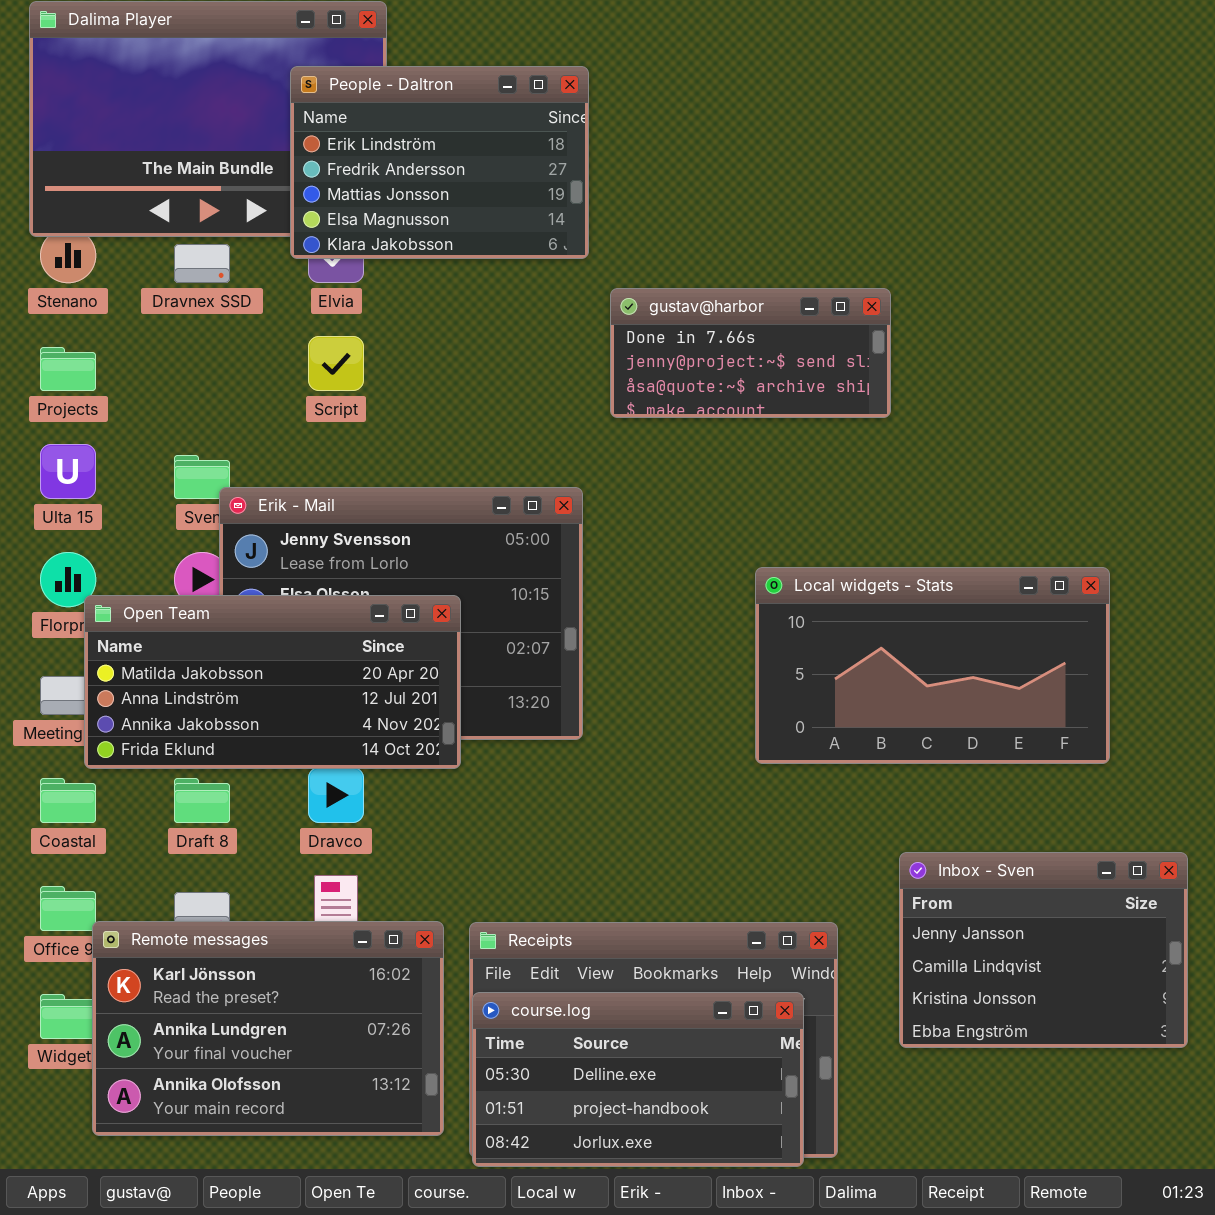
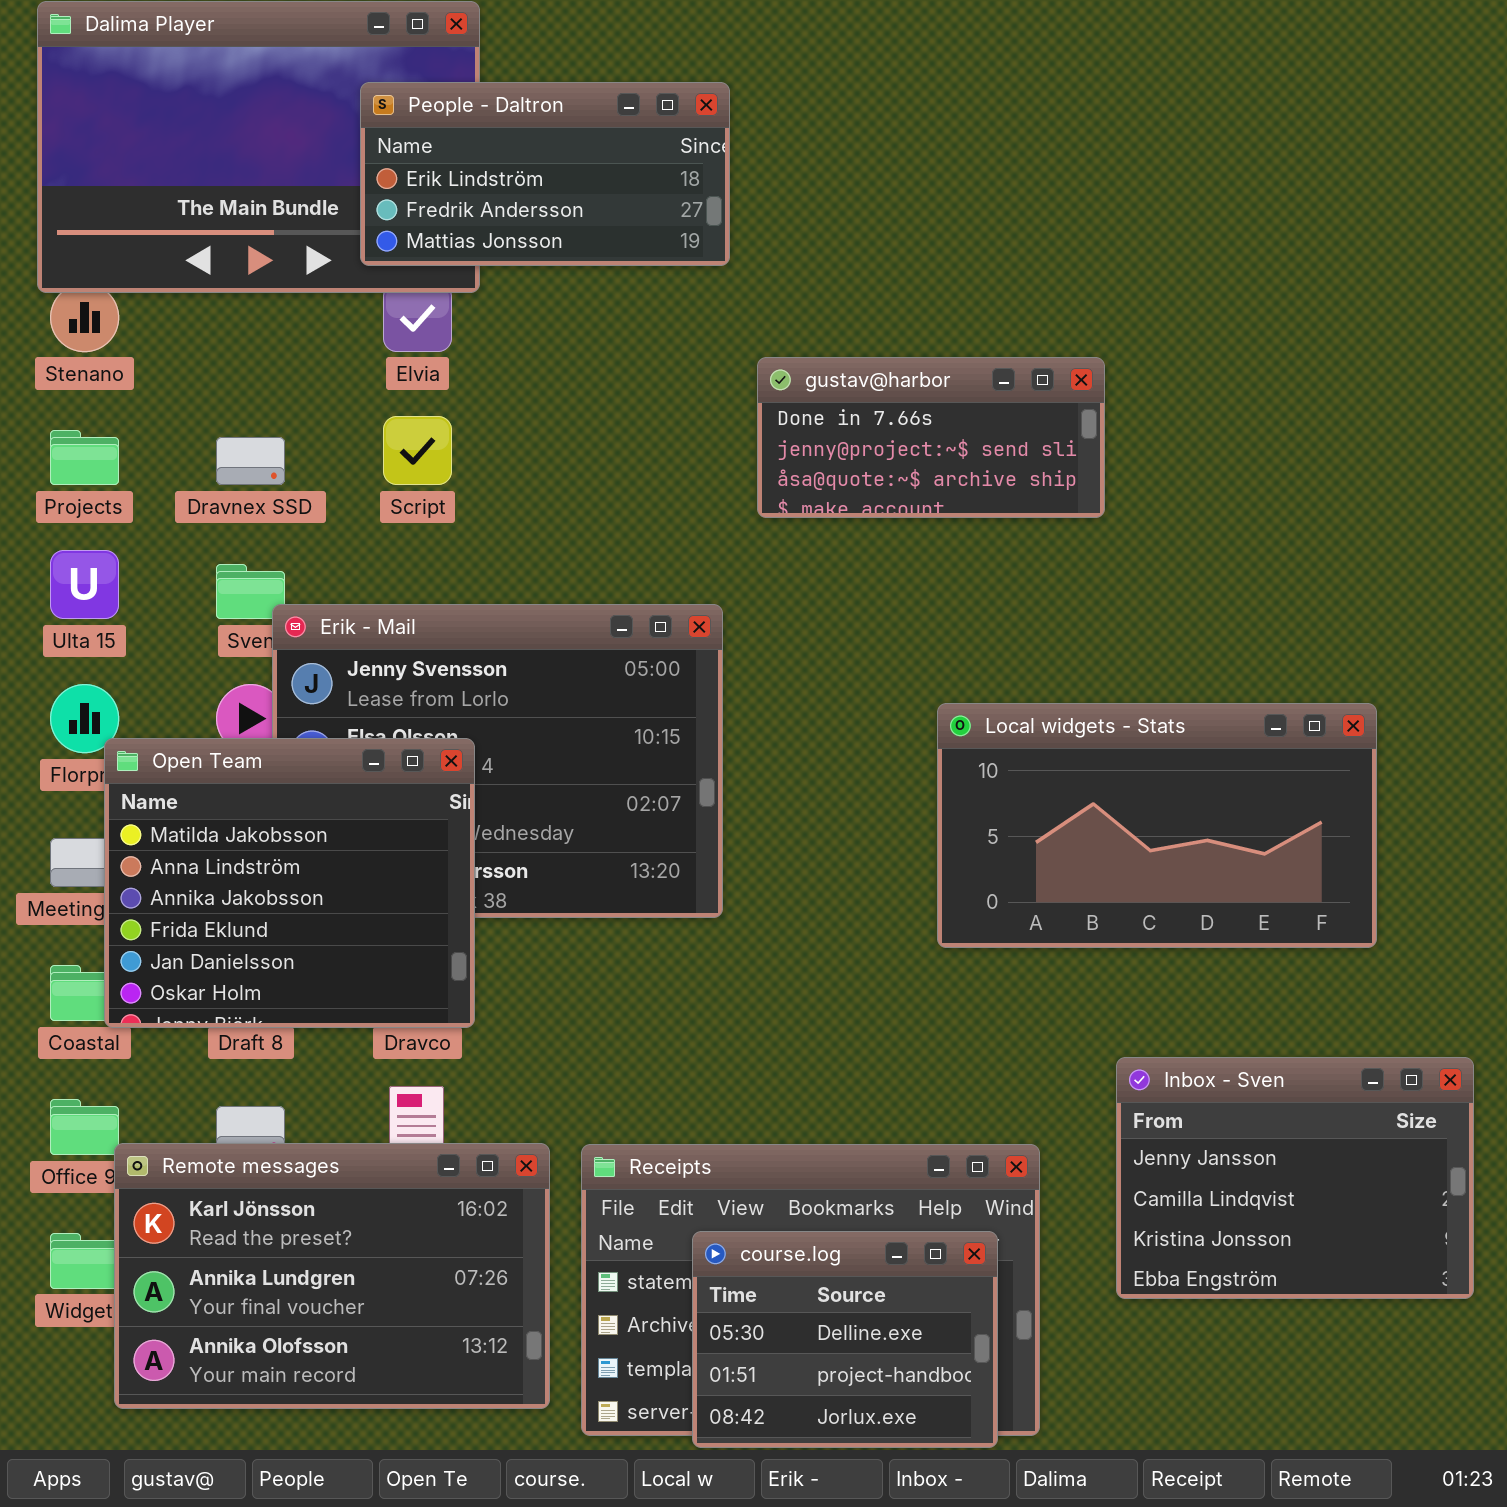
People - Daltron: [290,66,589,259] -> [360,82,730,266], resized
Dravnex SSD: [174,244,230,283] -> [216,437,285,485], moved
Open Team: [84,595,461,769] -> [104,738,475,1028], resized
course.log: [472,992,804,1167] -> [692,1231,998,1448], resized

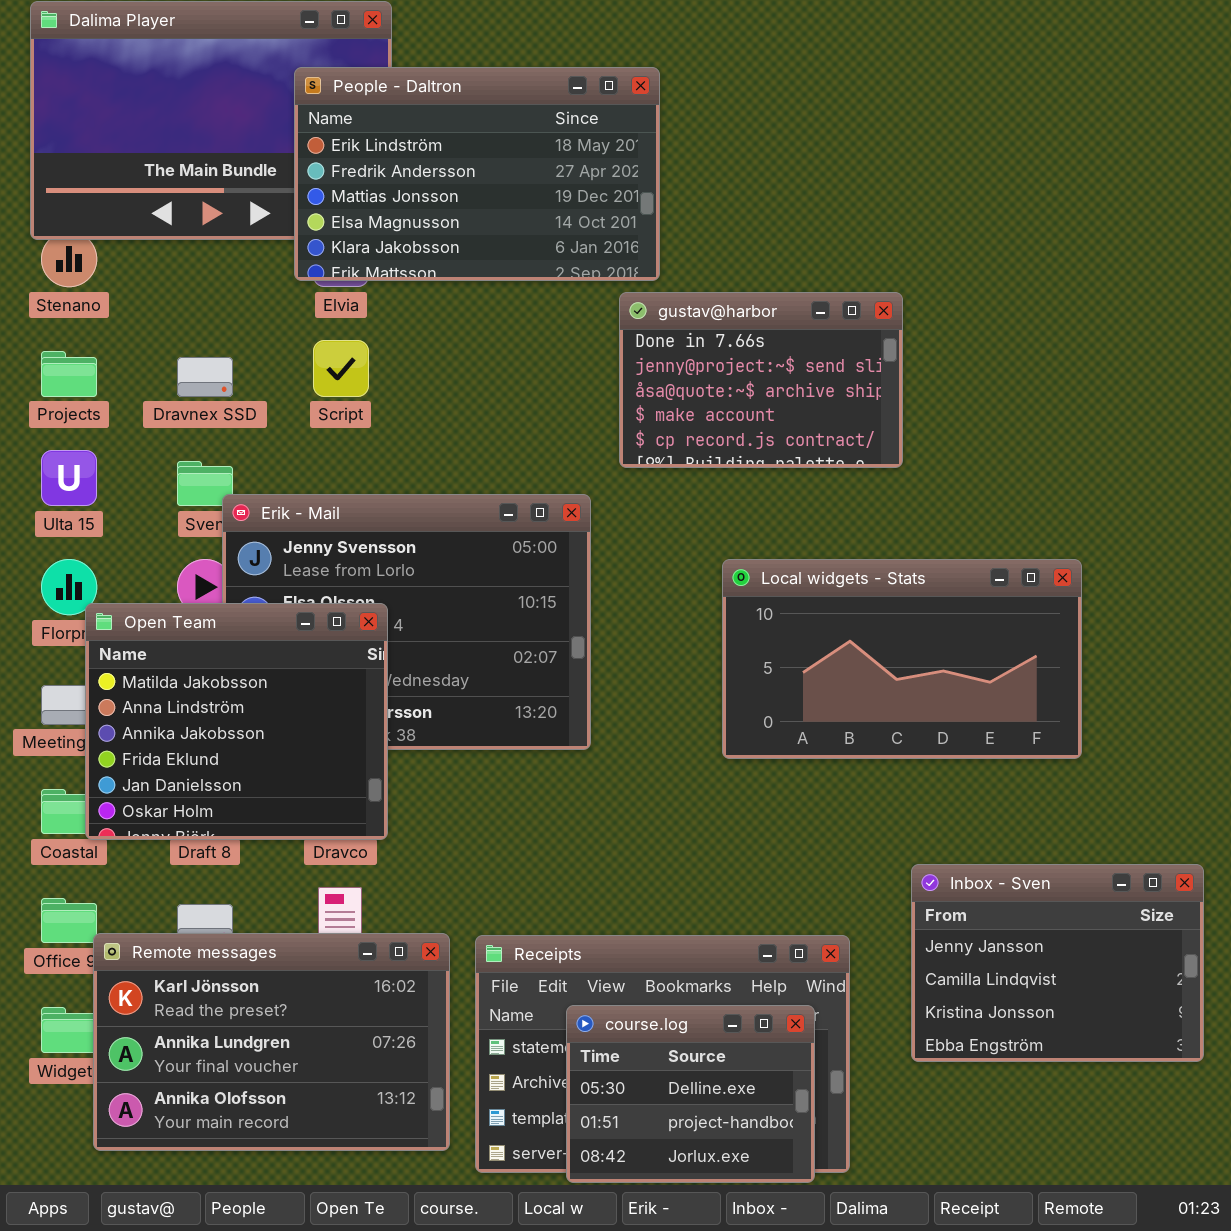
People - Daltron: [360,82,730,266] -> [294,67,660,281], resized
gustav@harbor: [757,357,1105,518] -> [619,292,903,468], resized
Local widgets - Stats: [937,703,1377,948] -> [722,559,1082,759], moved

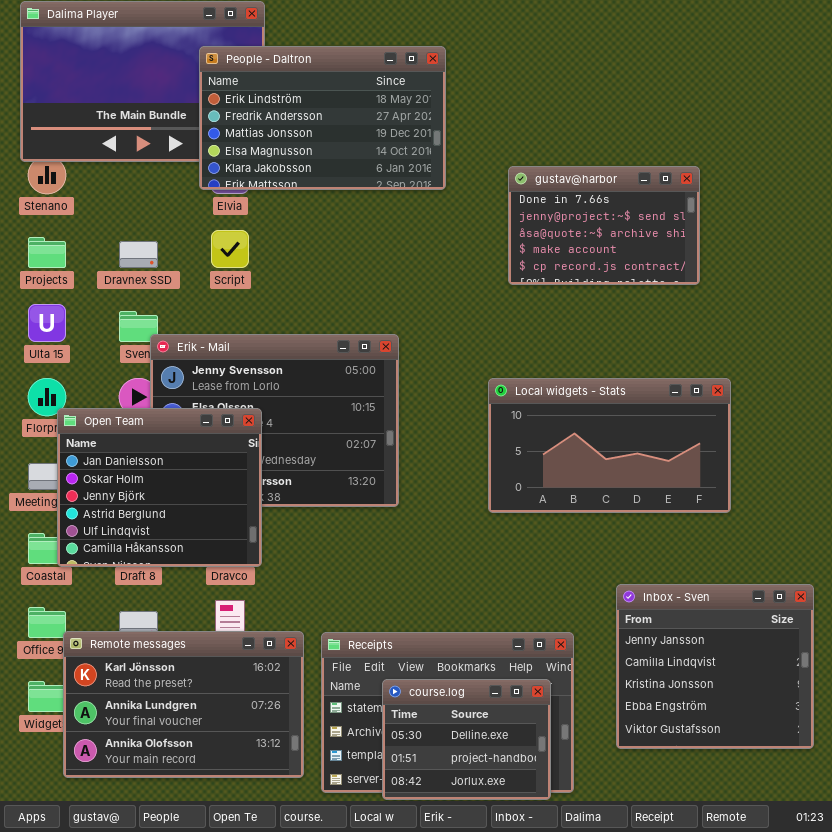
gustav@harbor: [619,292,903,468] -> [508,166,700,285], moved
Open Team: [85,603,388,840] -> [57,408,262,567], scrolled down 4 rows
Inbox - Sven: [911,864,1204,1062] -> [616,584,814,749], resized

